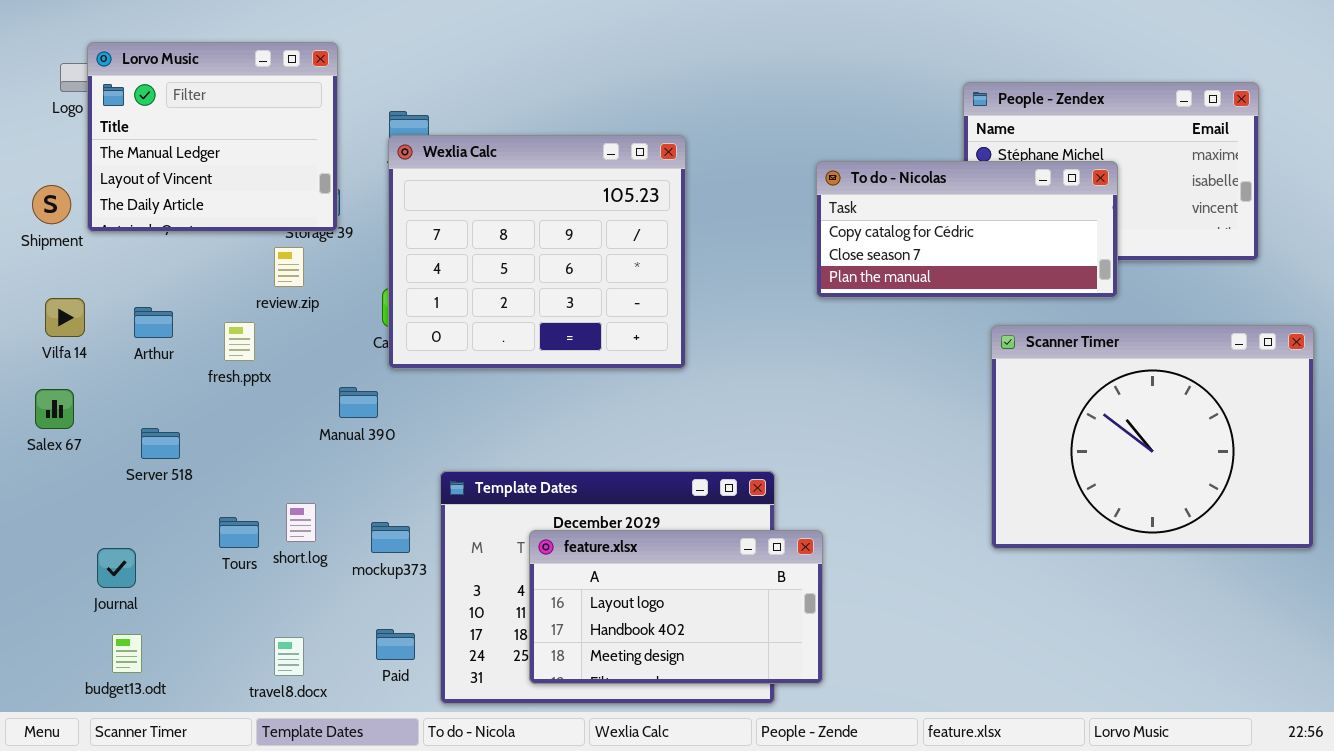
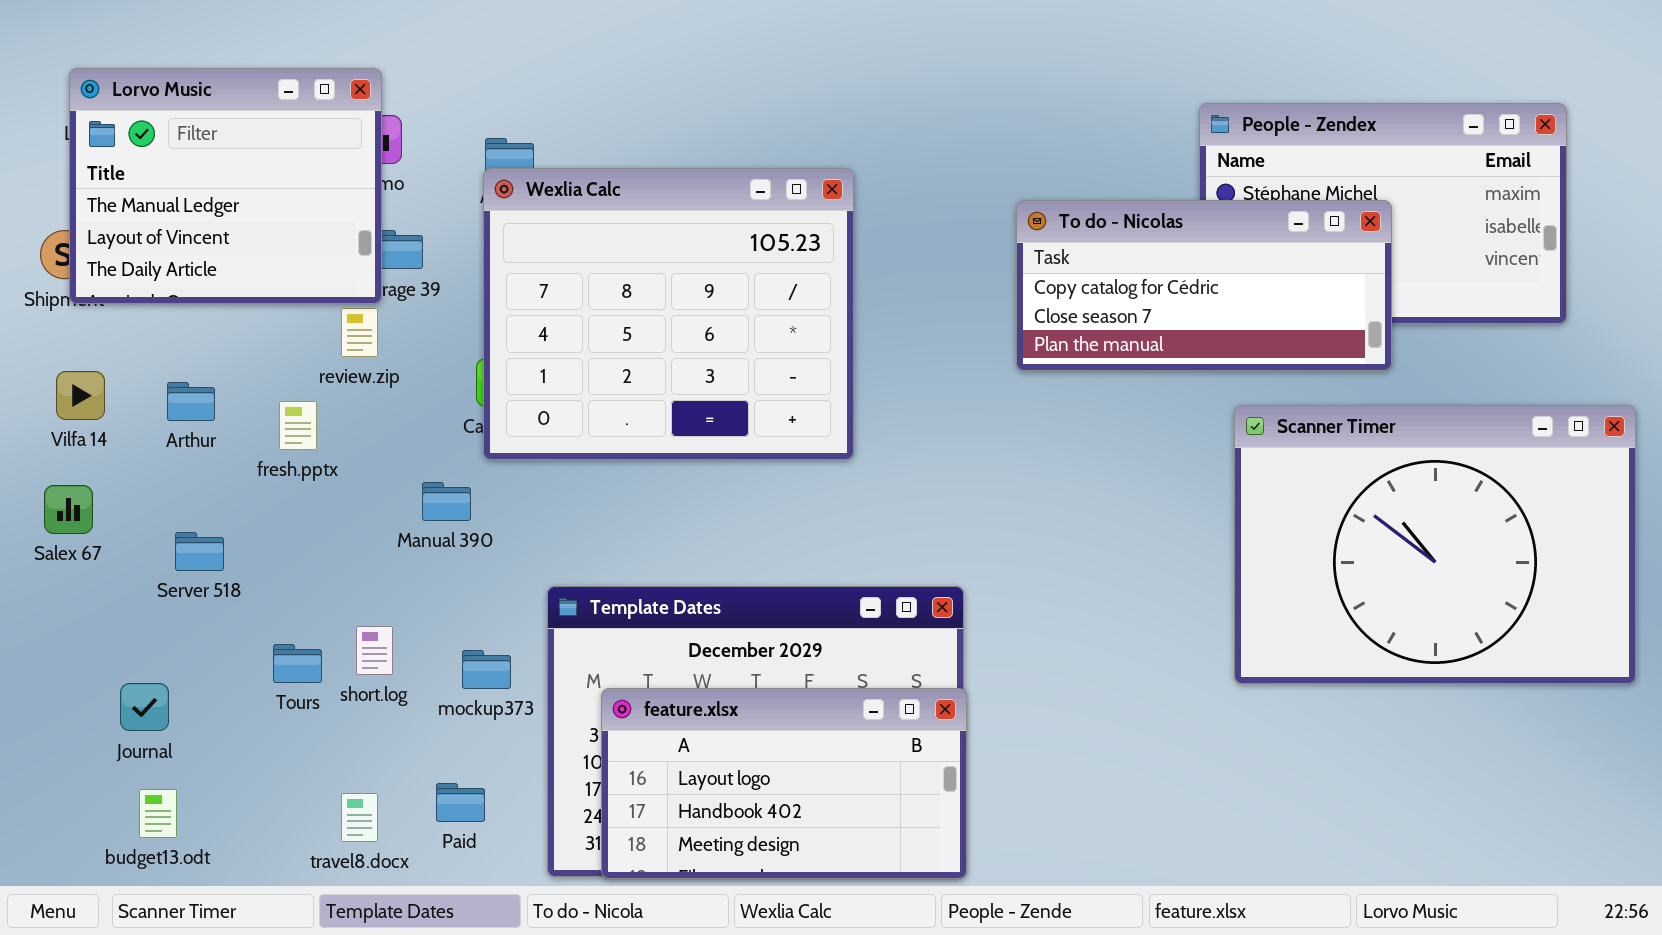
Lorvo Music: [87,42,338,232] -> [69,68,382,304], moved
feature.xlsx: [529,530,823,684] -> [601,688,967,879], moved
Paid: [376,629,415,660] -> [436,783,485,822], moved

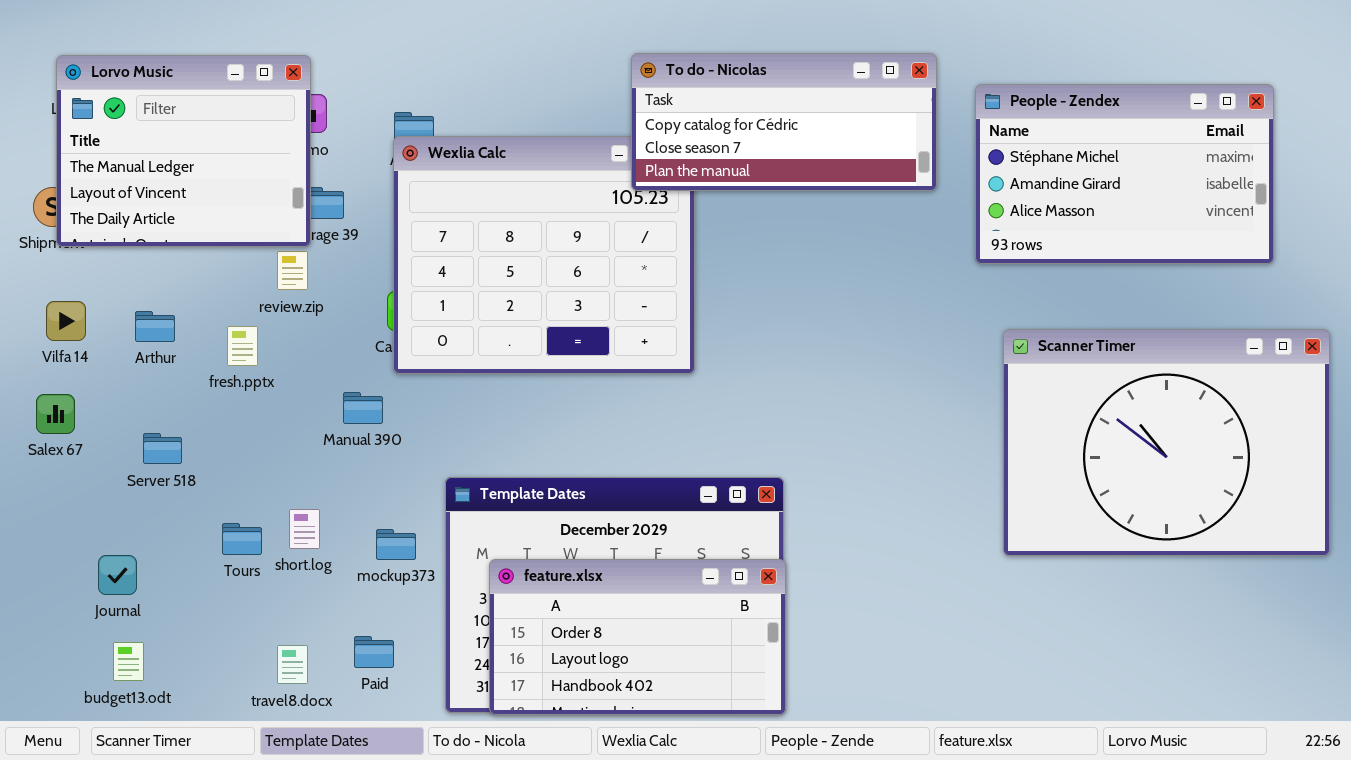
To do - Nicolas: [1016,200,1392,371] -> [631,53,937,191], moved
feature.xlsx: [601,688,967,879] -> [489,559,786,715], scrolled up 1 row

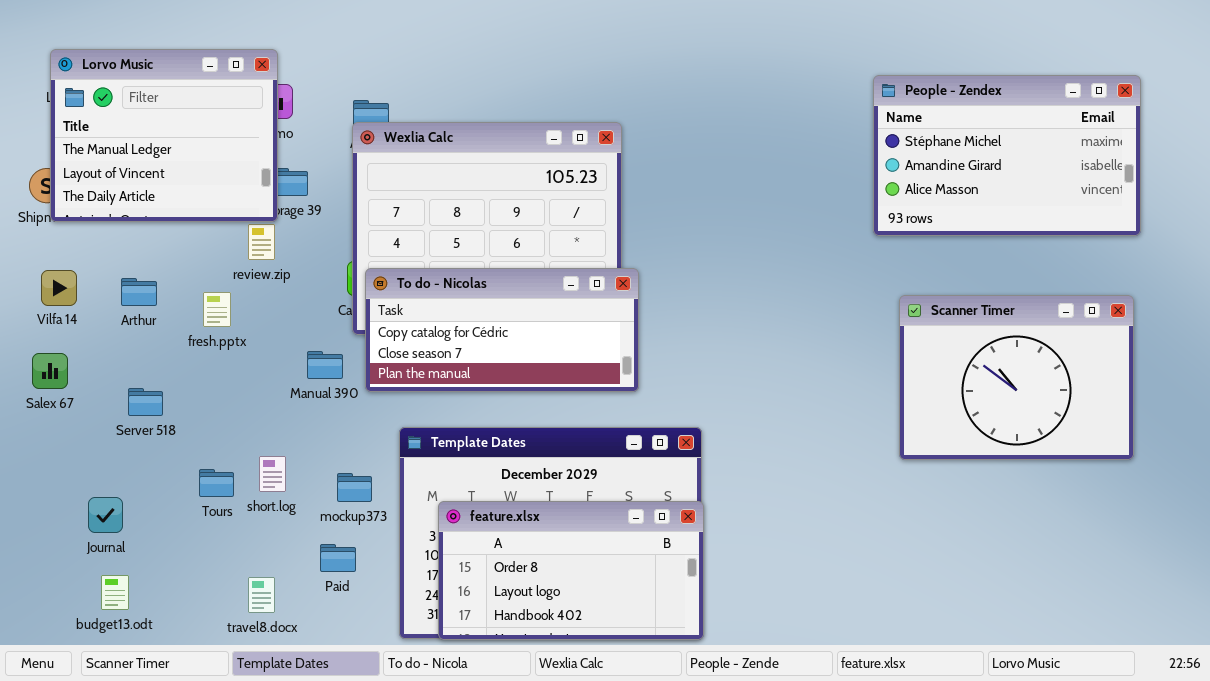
To do - Nicolas: [631,53,937,191] -> [365,268,639,392], moved
Scanner Timer: [1003,329,1330,556] -> [899,295,1134,460], resized
Paid: [354,636,394,668] -> [320,544,356,572], moved

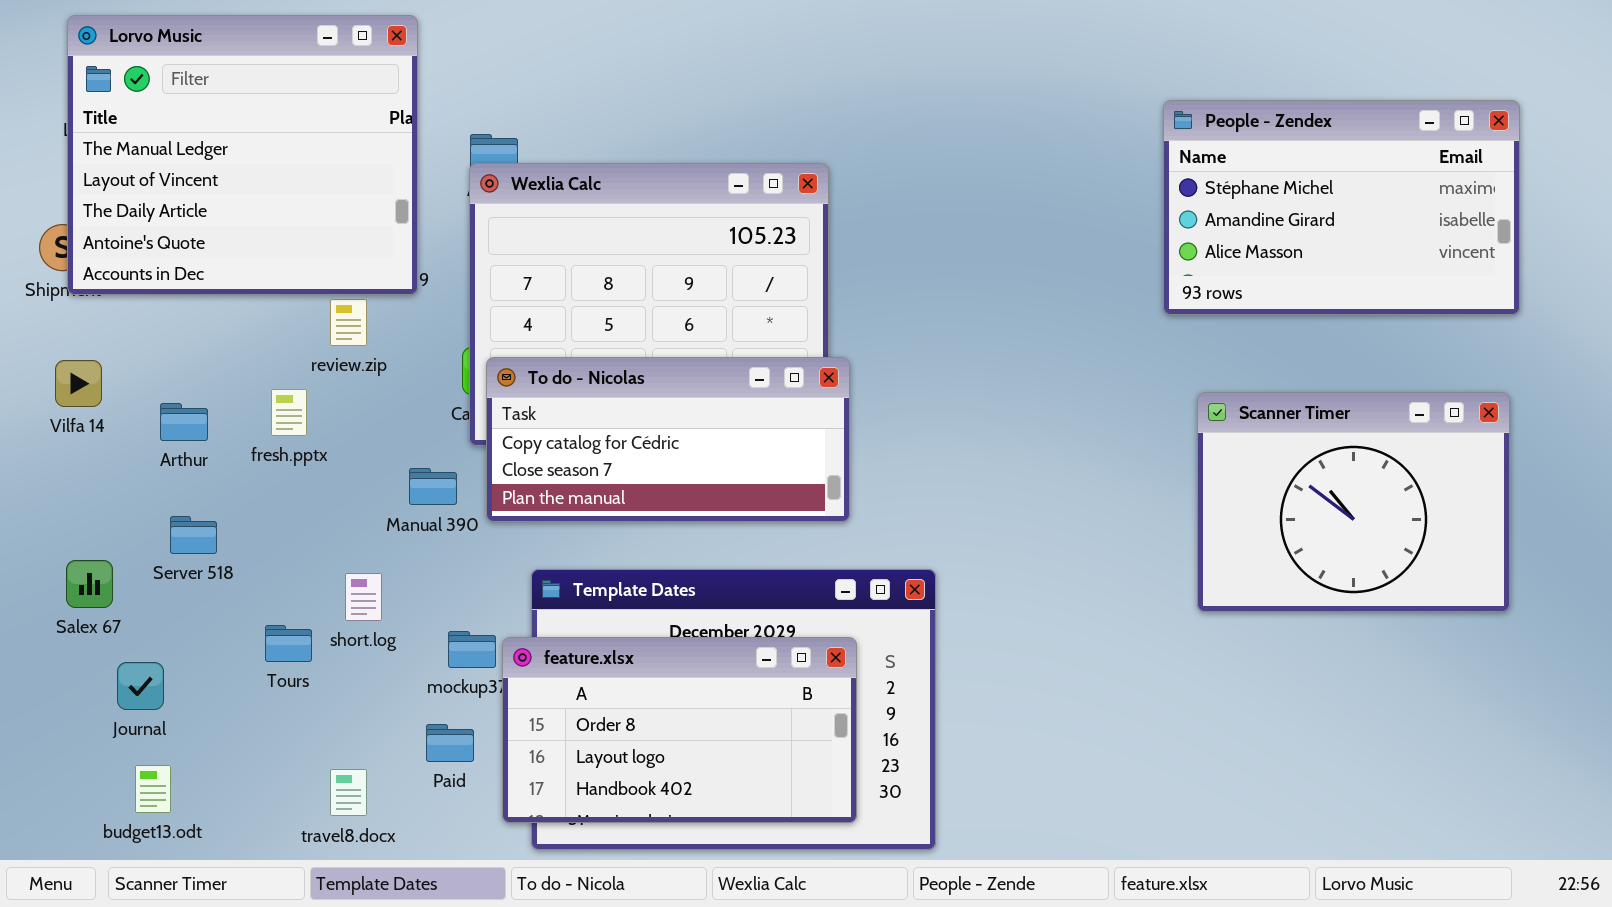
Lorvo Music: [50,49,278,222] -> [67,15,418,295], resized
Arthur: [121,278,157,306] -> [160,403,208,441], moved
Salex 67: [32,353,68,389] -> [66,560,113,608], moved
short.log: [259,456,286,492] -> [345,573,382,621], moved
feature.xlsx: [438,501,704,640] -> [502,637,857,823], moved

